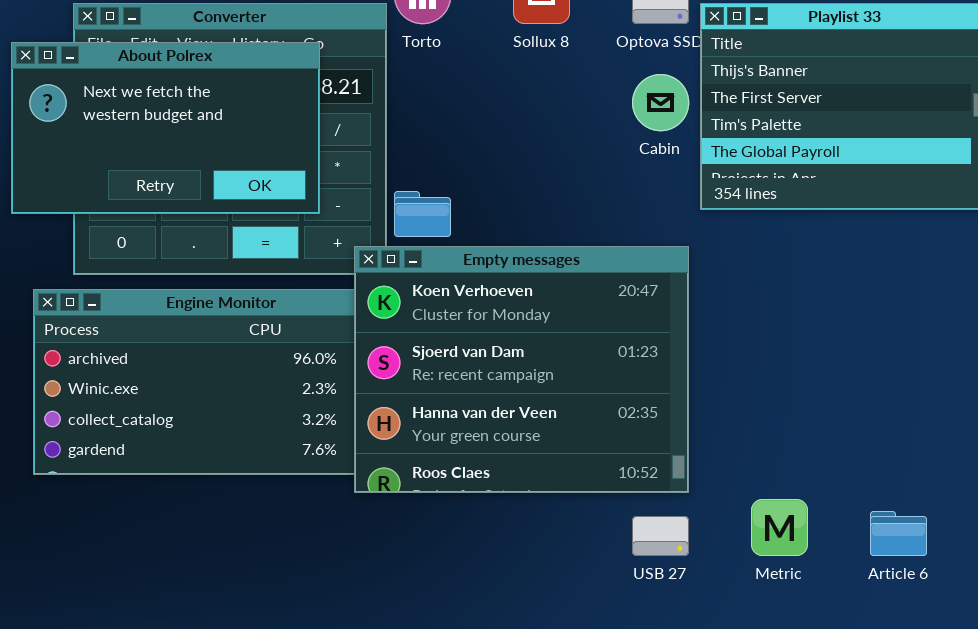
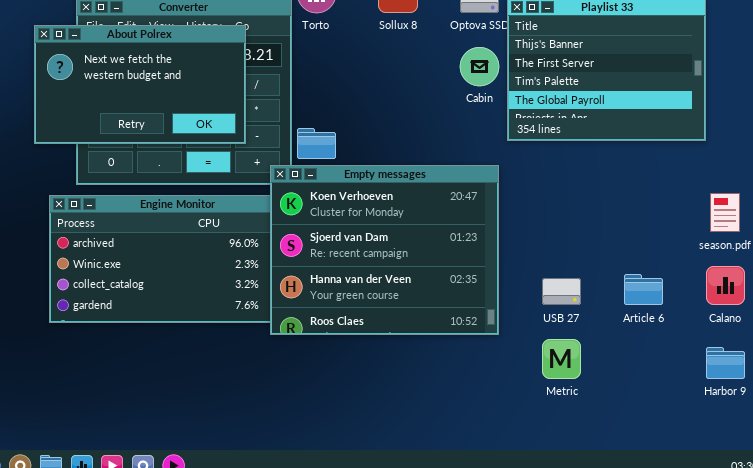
Article 6: [870,511,927,556] -> [624,274,663,305], moved
USB 27: [632,516,689,556] -> [542,278,581,305], moved

